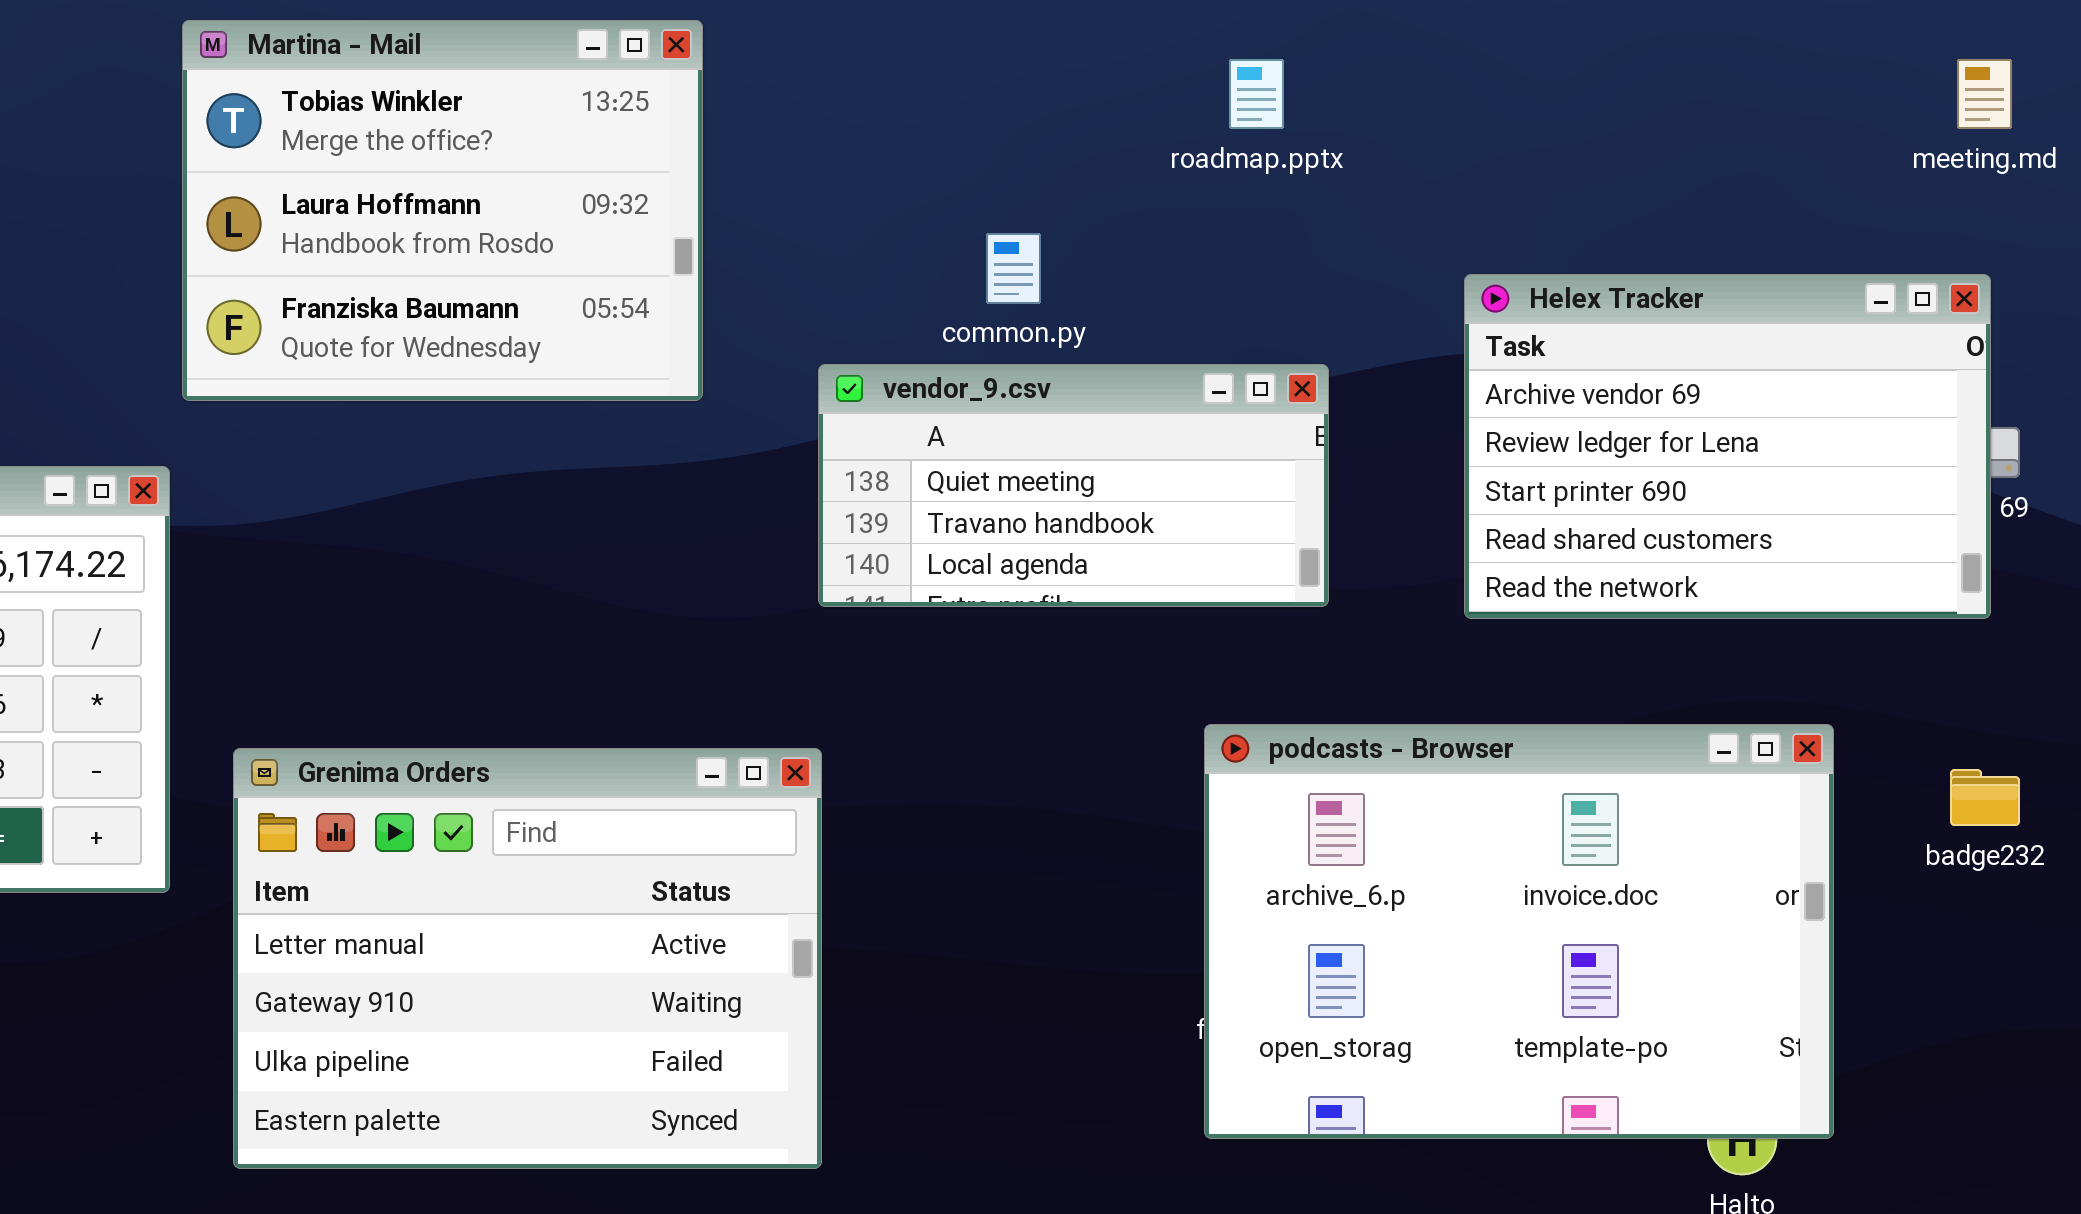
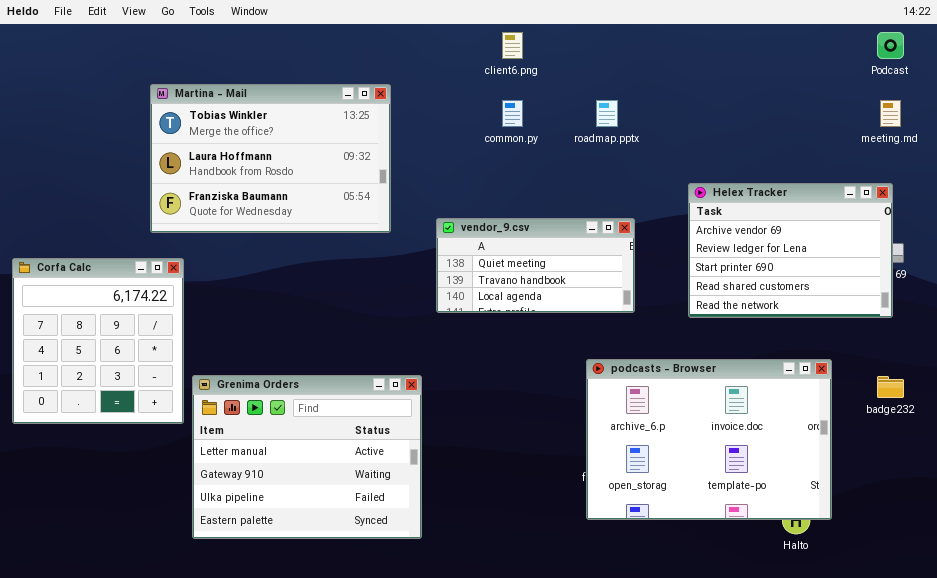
Martina - Mail: [182,20,703,401] -> [150,84,391,233], resized
common.py: [986,233,1041,304] -> [502,100,523,127], moved
Grenima Orders: [233,748,822,1169] -> [192,375,422,539], moved

